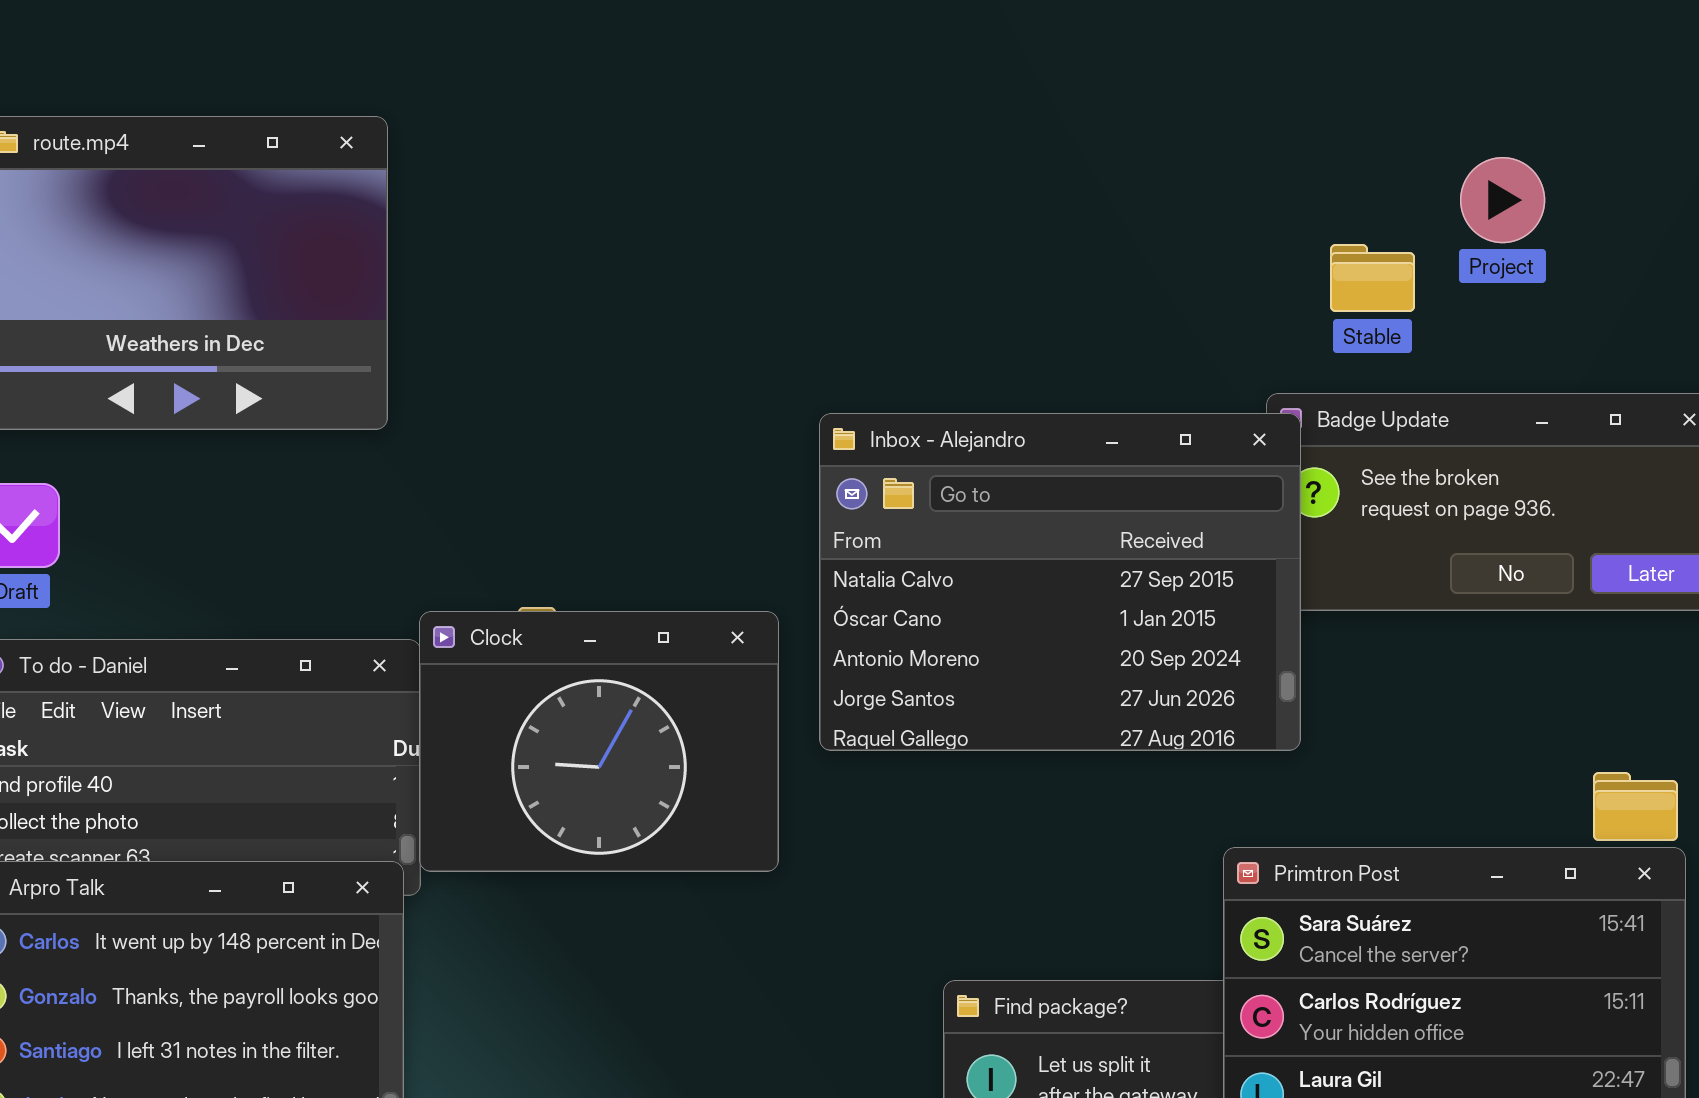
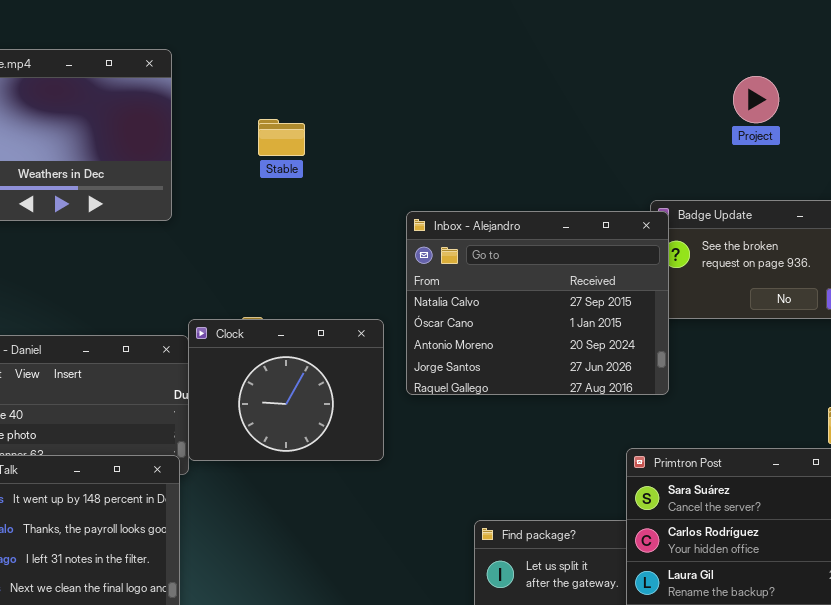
Project: [1460,157,1545,243] -> [733,76,779,123], moved
Stable: [1330,244,1415,312] -> [258,119,305,156], moved

